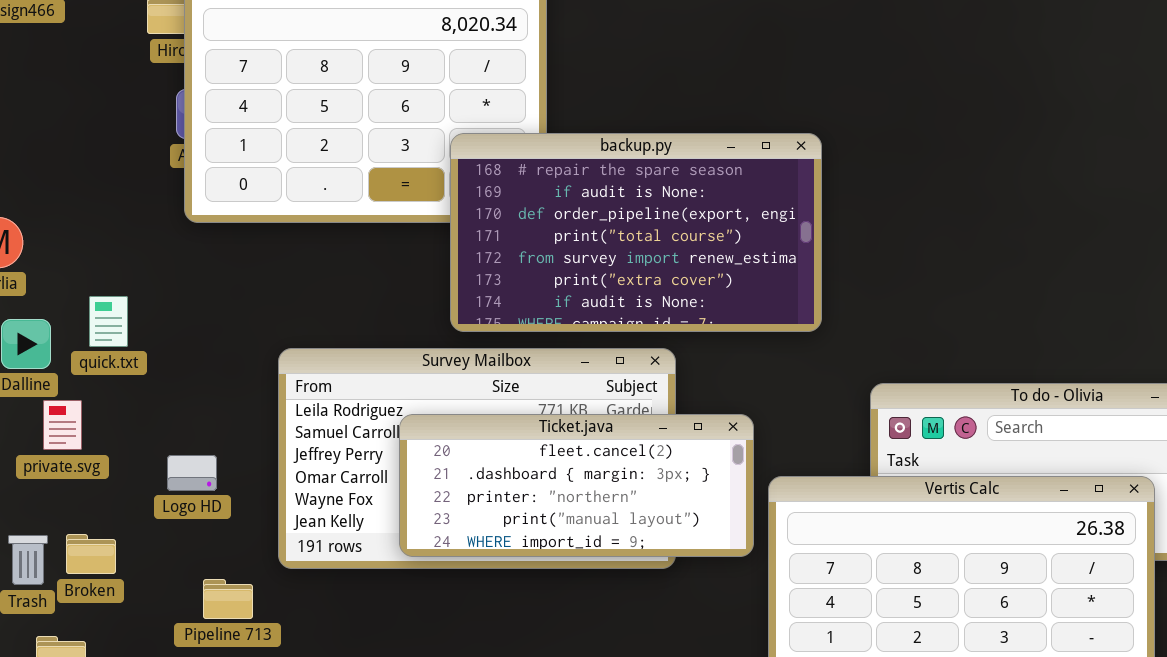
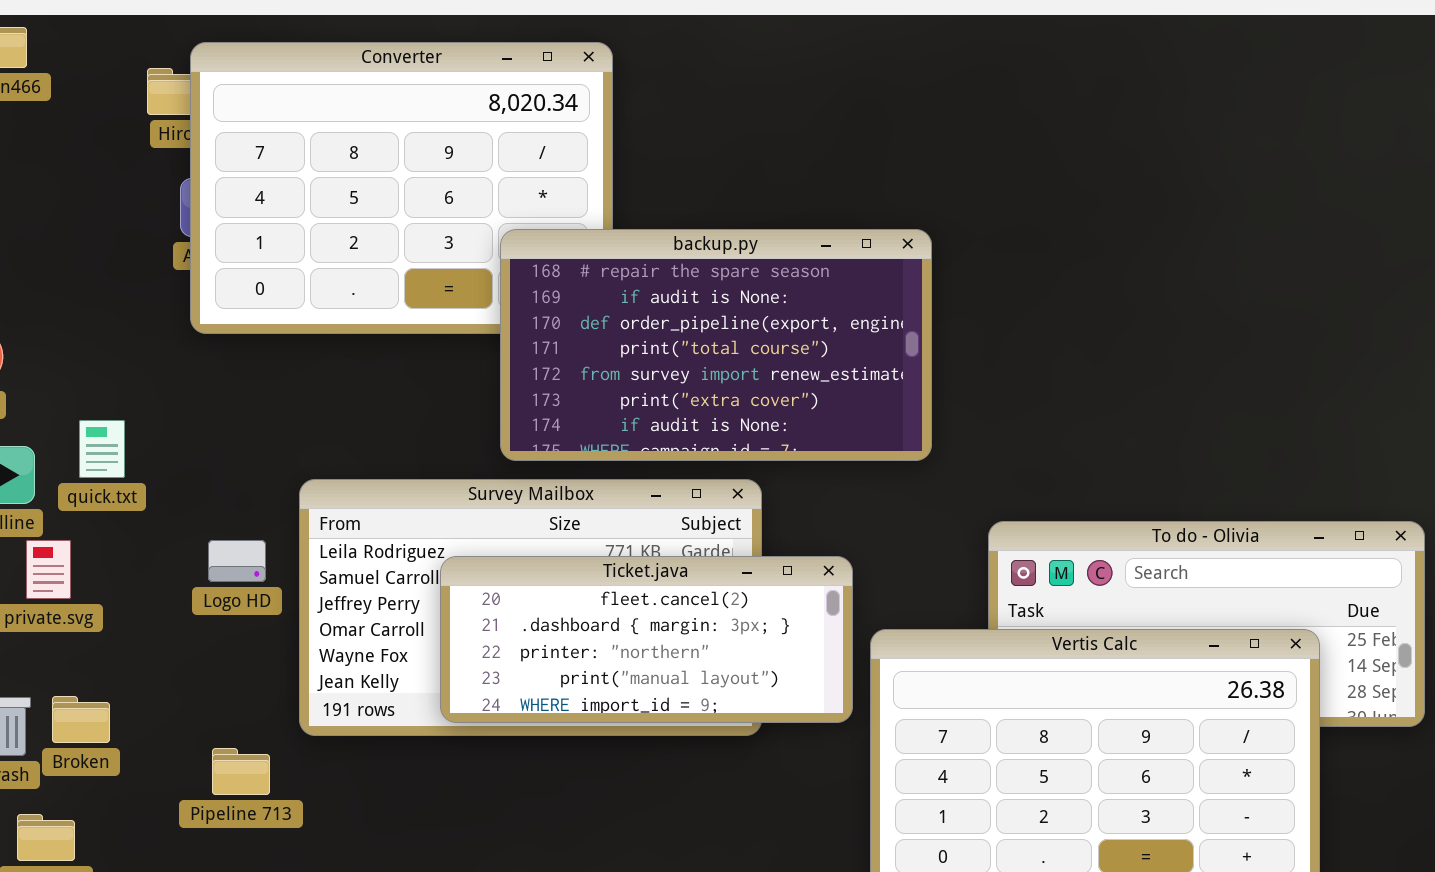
Logo HD: [167,455,217,491] -> [208,540,266,582], moved

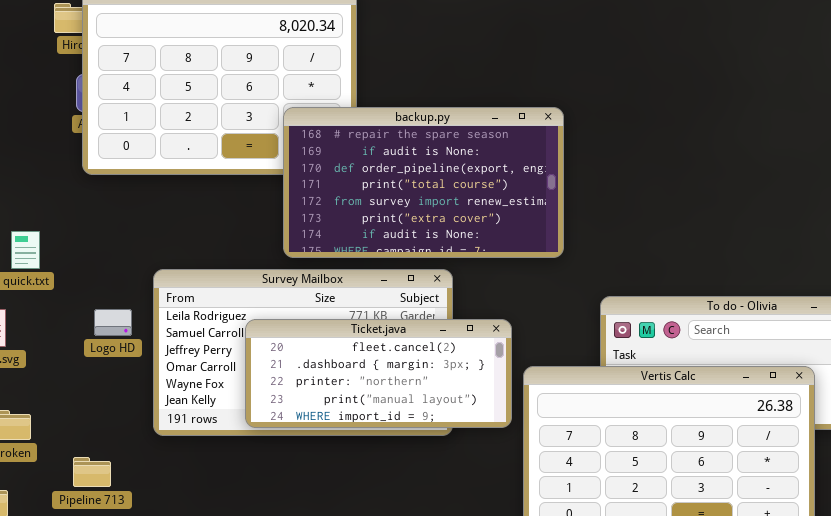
Pipeline 713: [212,748,270,795] -> [73,457,111,487], moved

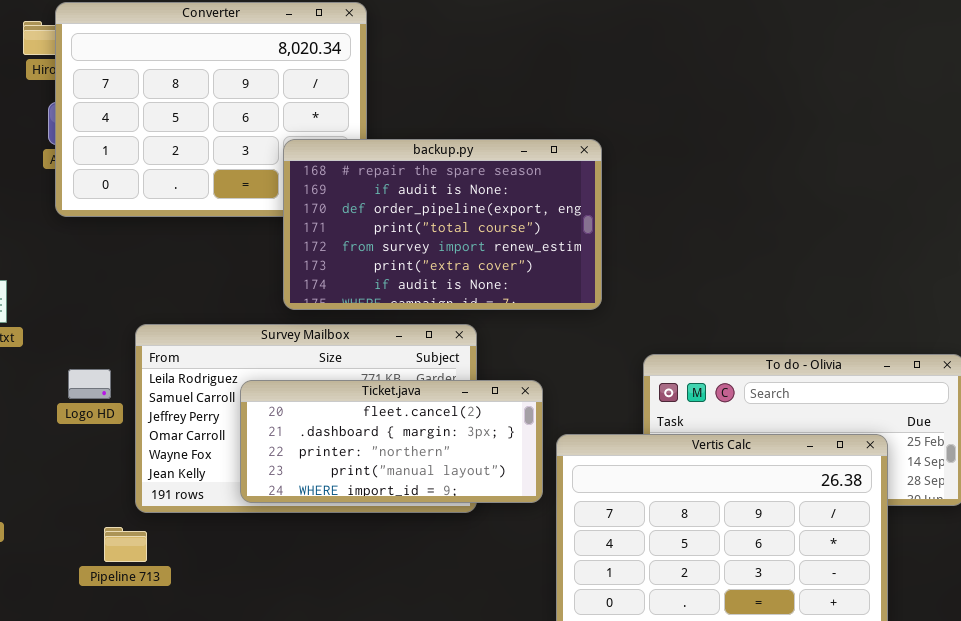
Pipeline 713: [73,457,111,487] -> [104,527,147,562], moved

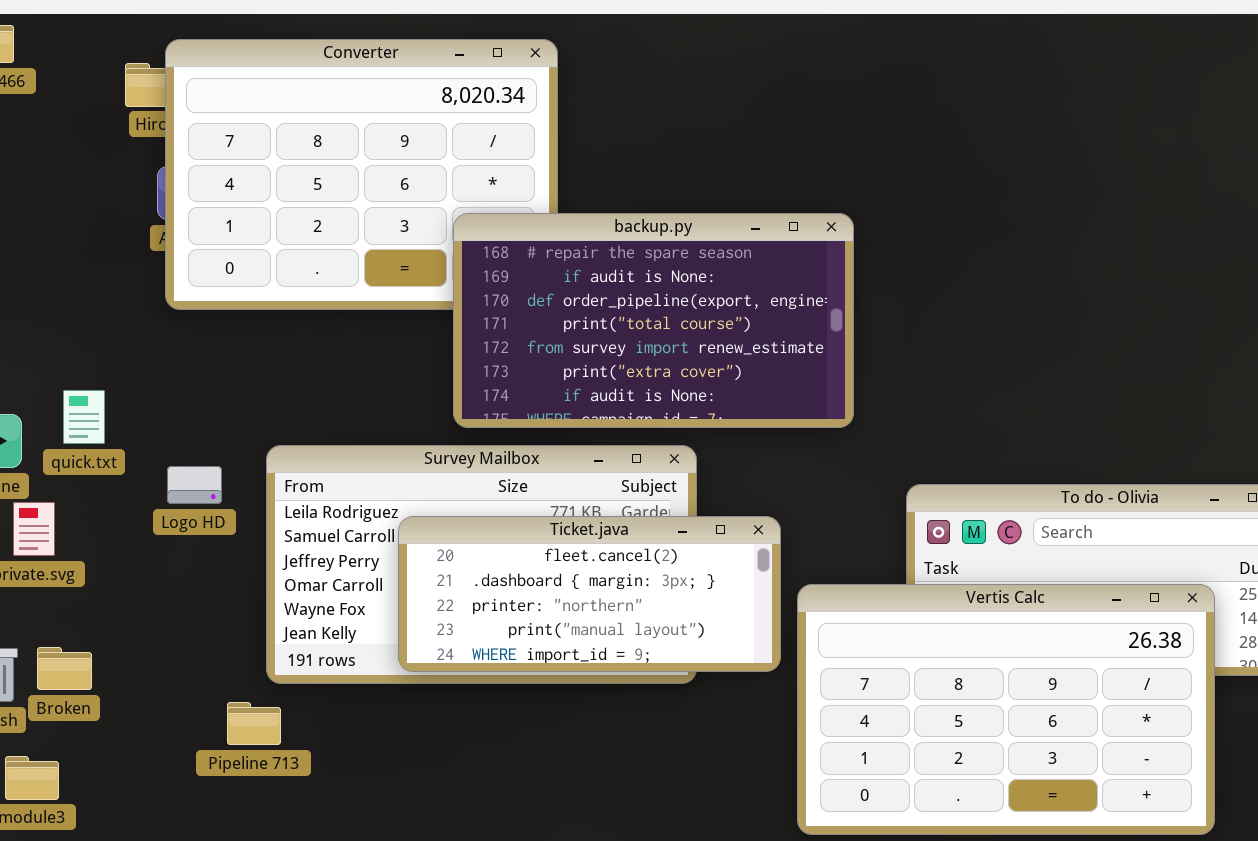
Logo HD: [68,369,111,399] -> [167,466,222,504], moved

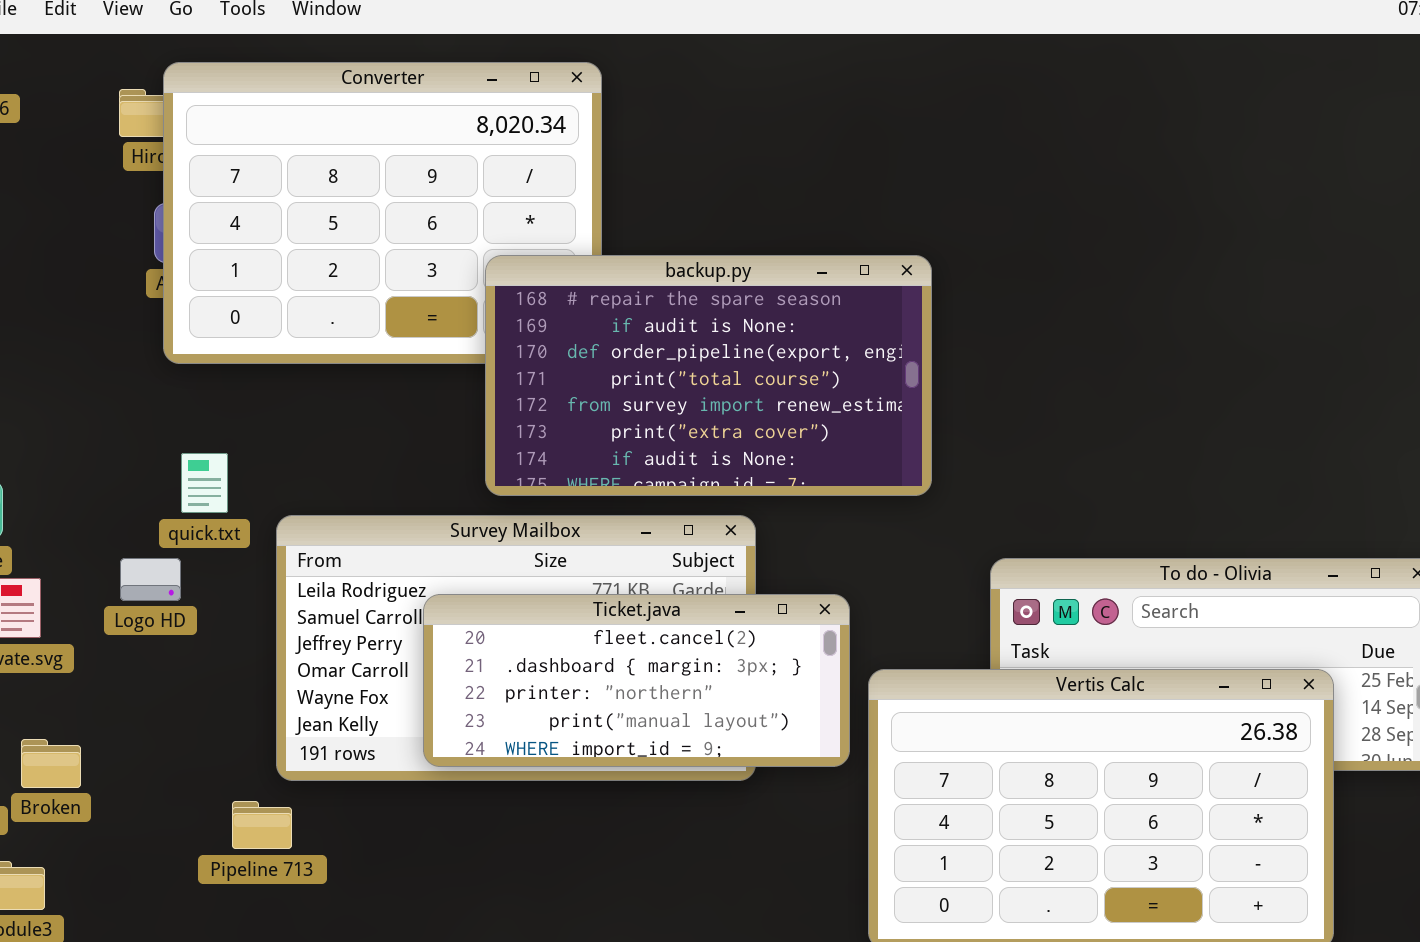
quick.txt: [63,390,105,444] -> [181,453,228,513], moved
Logo HD: [167,466,222,504] -> [120,558,181,601], moved

